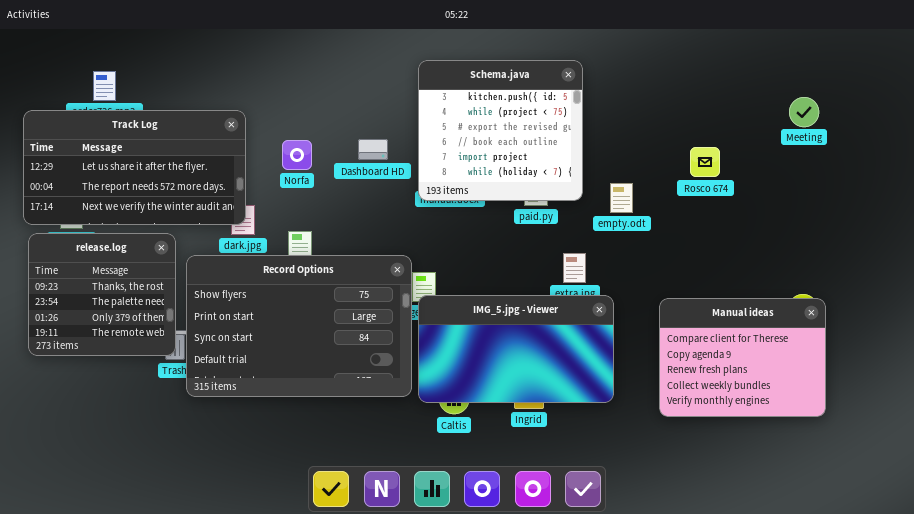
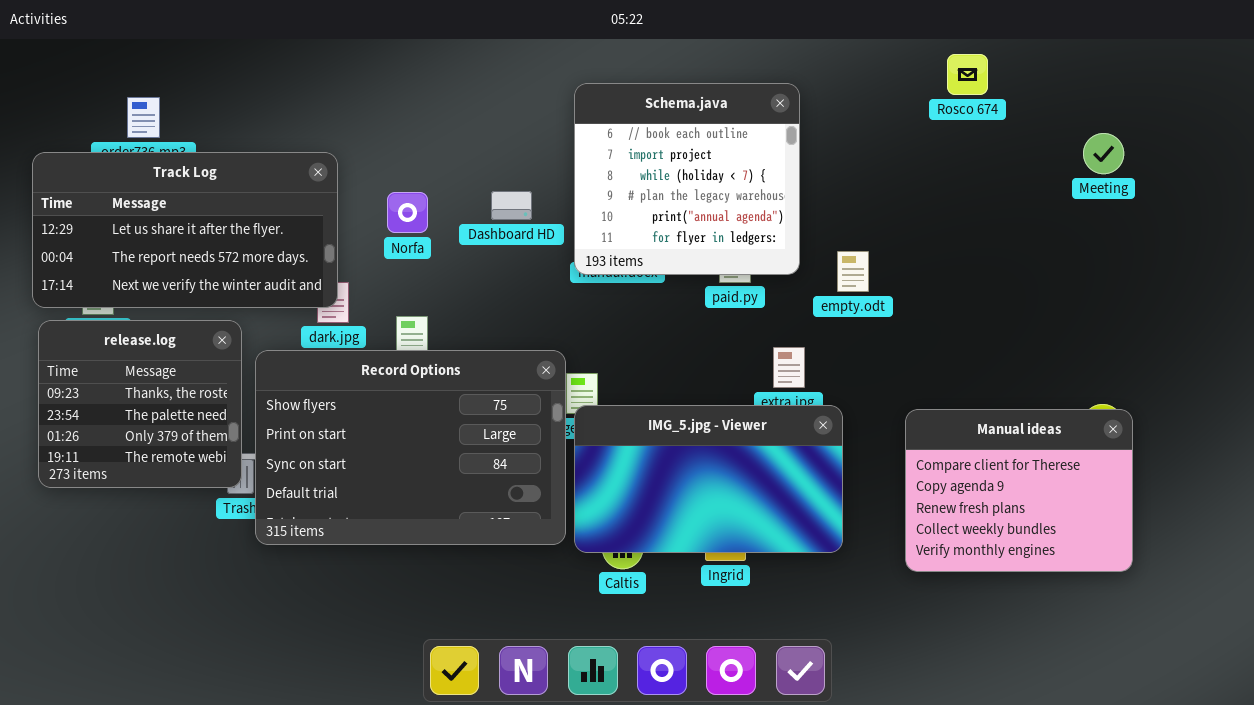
Schema.java: [418,60,583,201] -> [574,83,800,275], scrolled down 3 rows
Rosco 674: [690,147,720,177] -> [947,54,988,95], moved

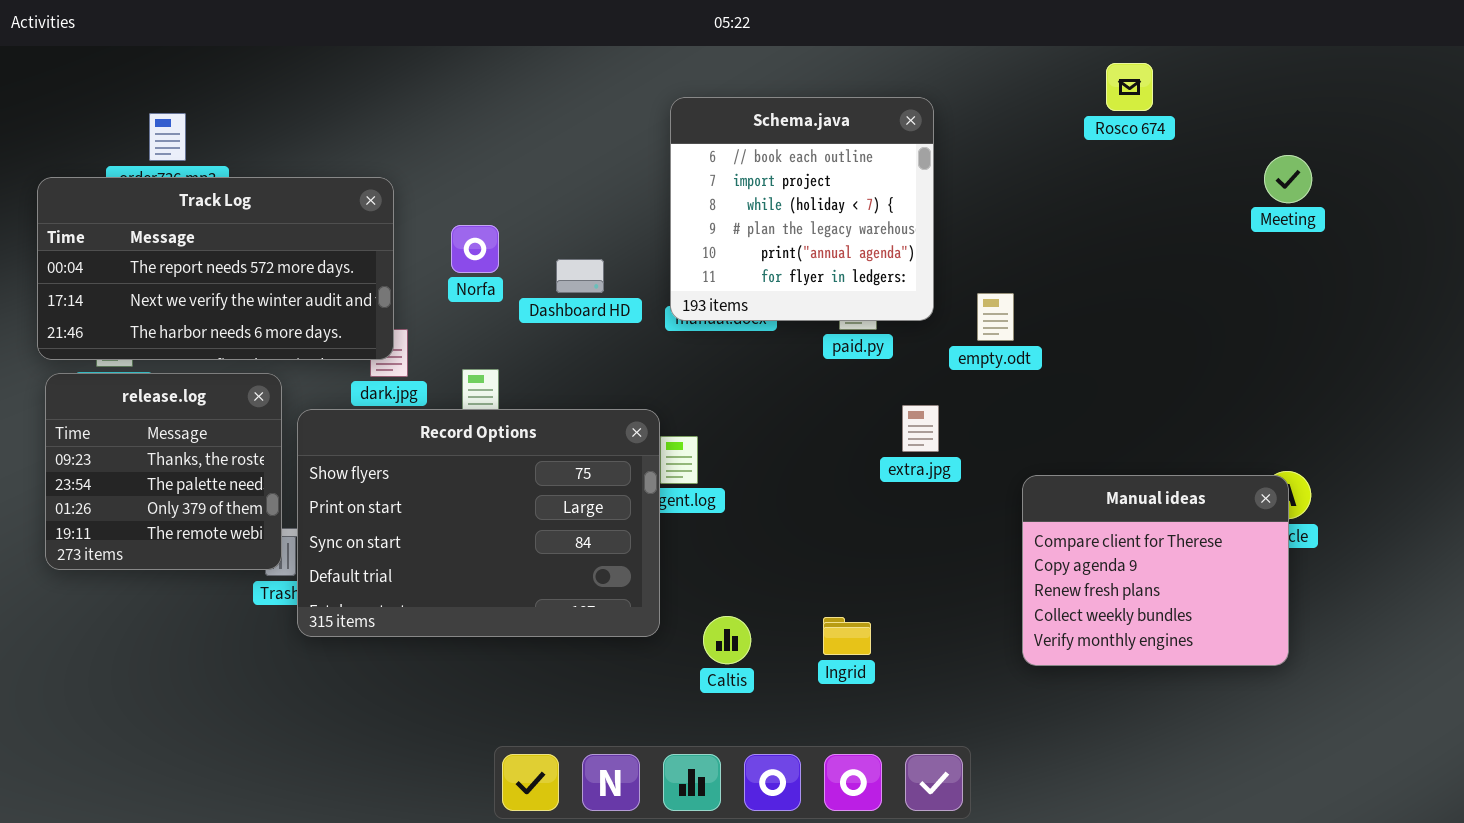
Track Log: [32,152,338,308] -> [37,177,394,360], scrolled down 1 row
Dashboard HD: [491,191,532,220] -> [556,259,604,293], moved
IMG_5.jpg - Viewer: [574,405,843,553] -> none, closed
Manual ideas: [905,409,1133,572] -> [1022,475,1289,666], moved

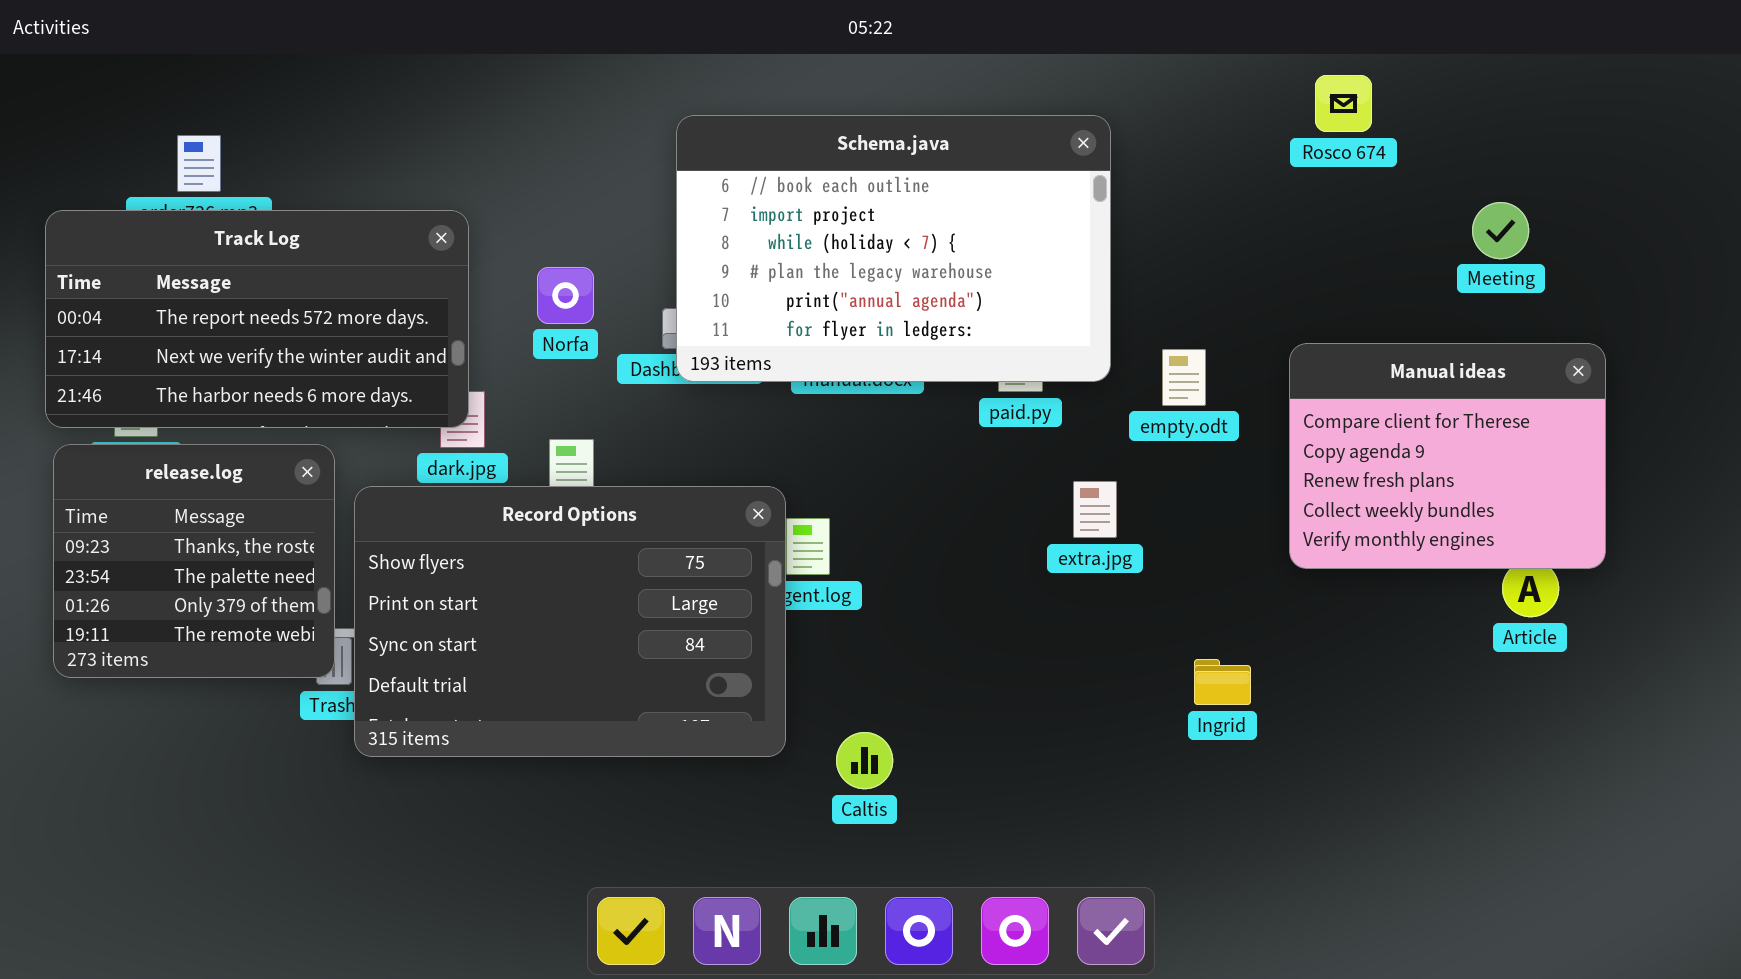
Schema.java: [670,97,934,321] -> [676,115,1111,382], resized
Meeting: [1264,155,1312,203] -> [1472,202,1529,259], moved
Manual ideas: [1022,475,1289,666] -> [1289,343,1606,569], moved
Ingrid: [823,617,871,655] -> [1194,659,1251,705], moved

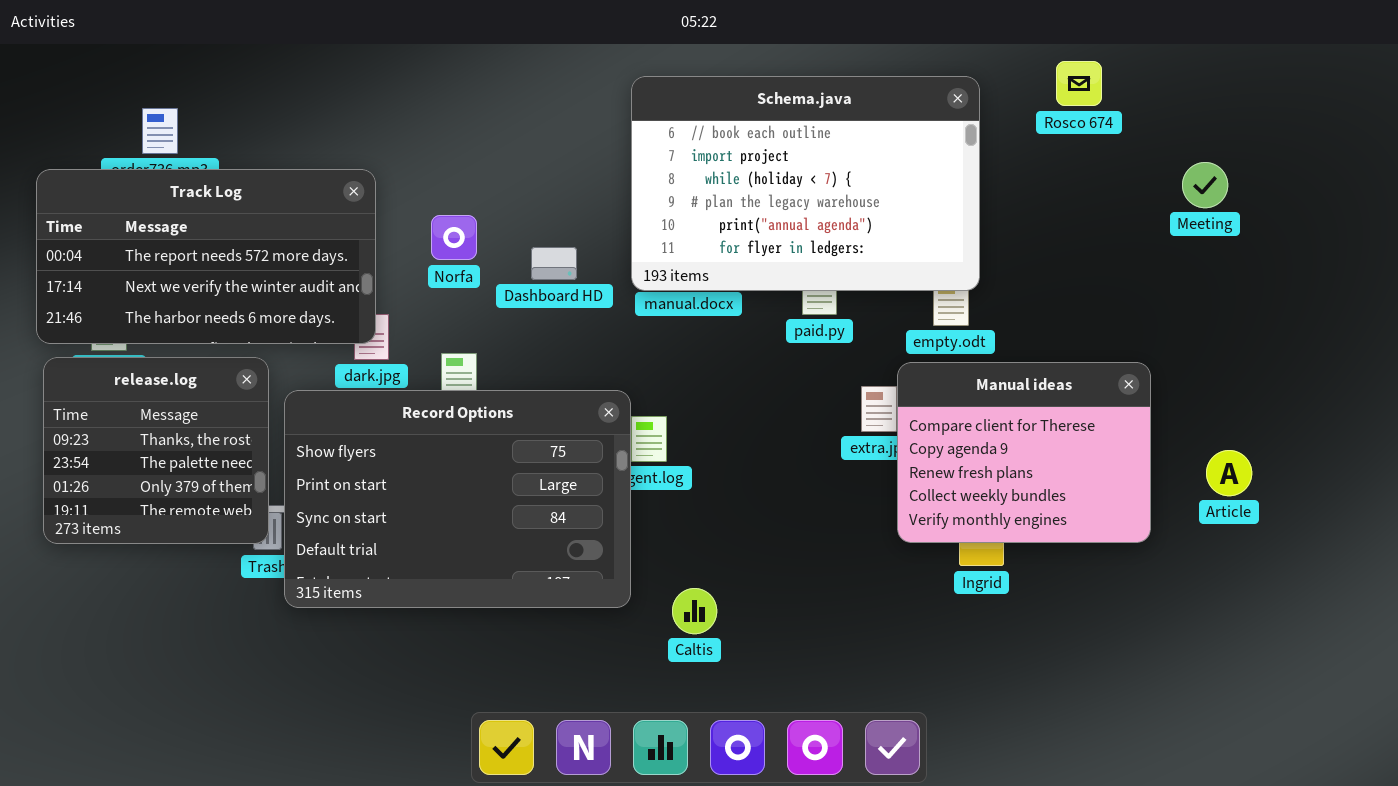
Schema.java: [676,115,1111,382] -> [631,76,980,291], moved
Manual ideas: [1289,343,1606,569] -> [897,362,1151,543], moved

